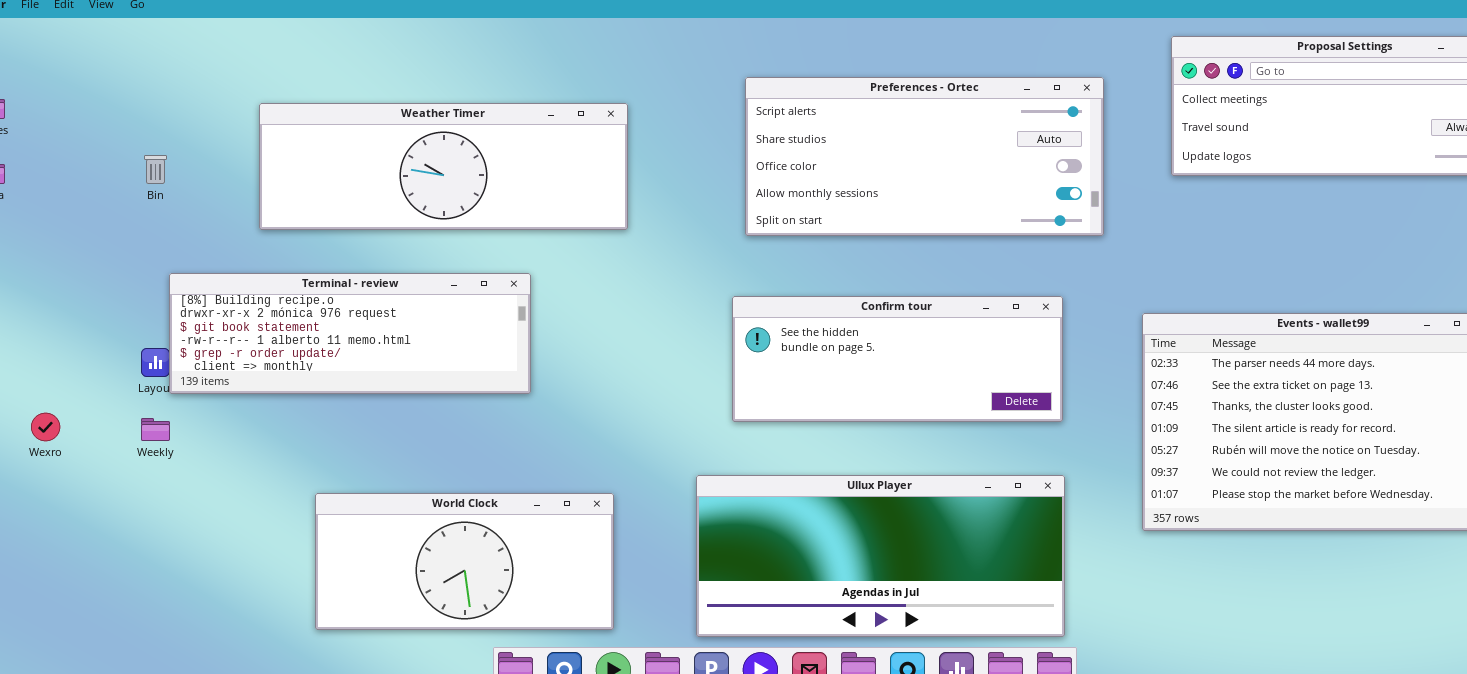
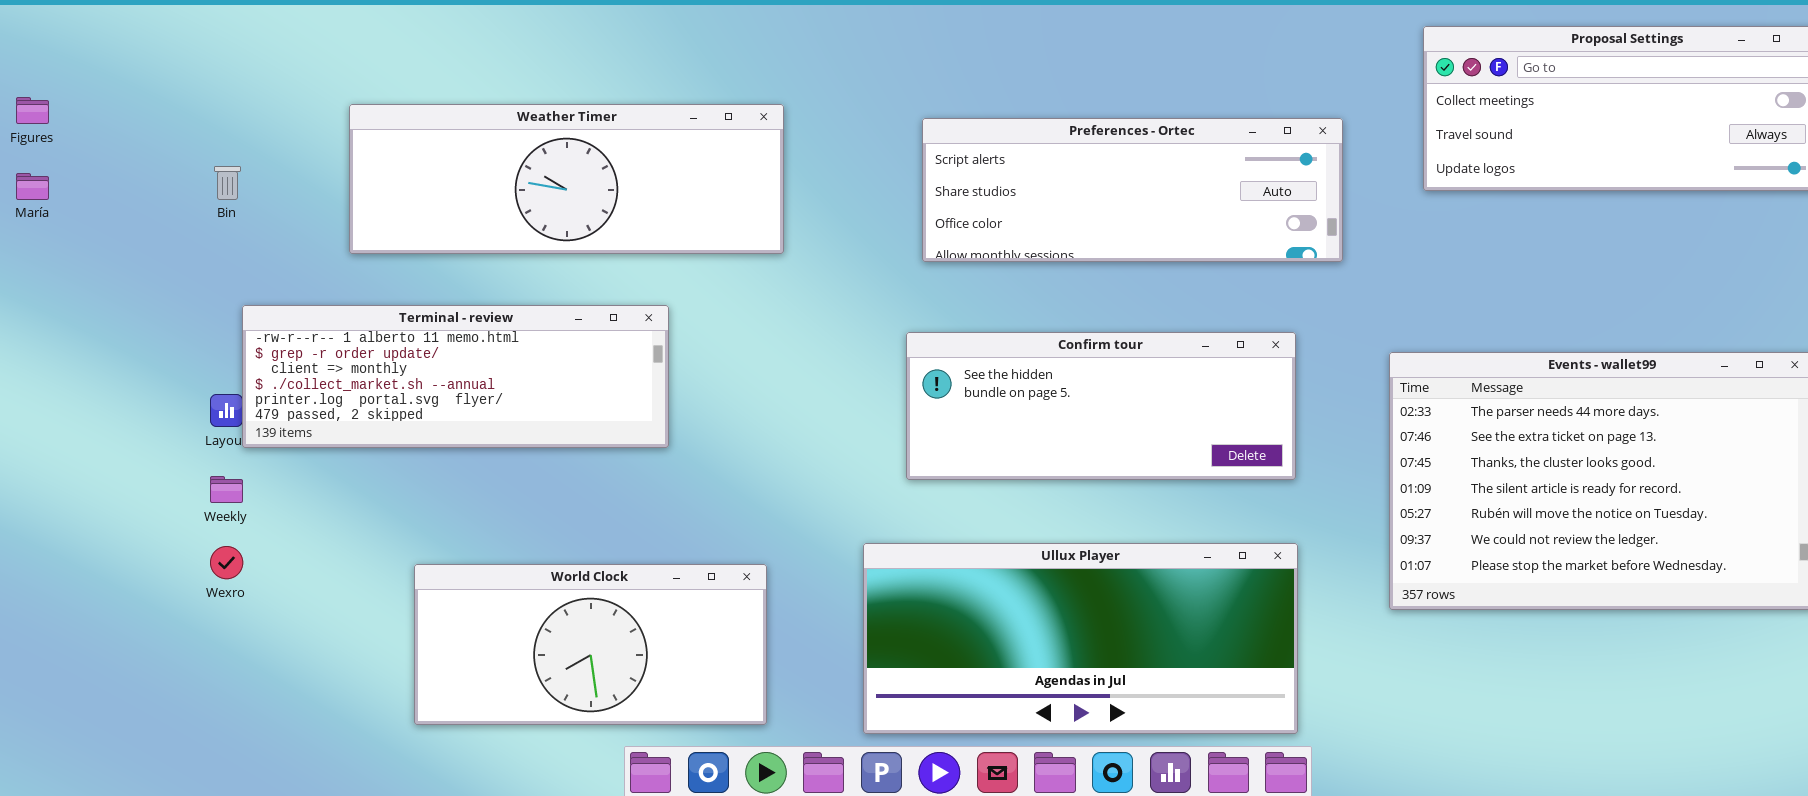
Preferences - Ortec: [745,77,1104,236] -> [922,118,1343,262], resized
Terminal - review: [169,273,531,394] -> [242,305,669,448], scrolled down 3 rows
Wexro: [31,413,60,441] -> [210,546,243,579], moved

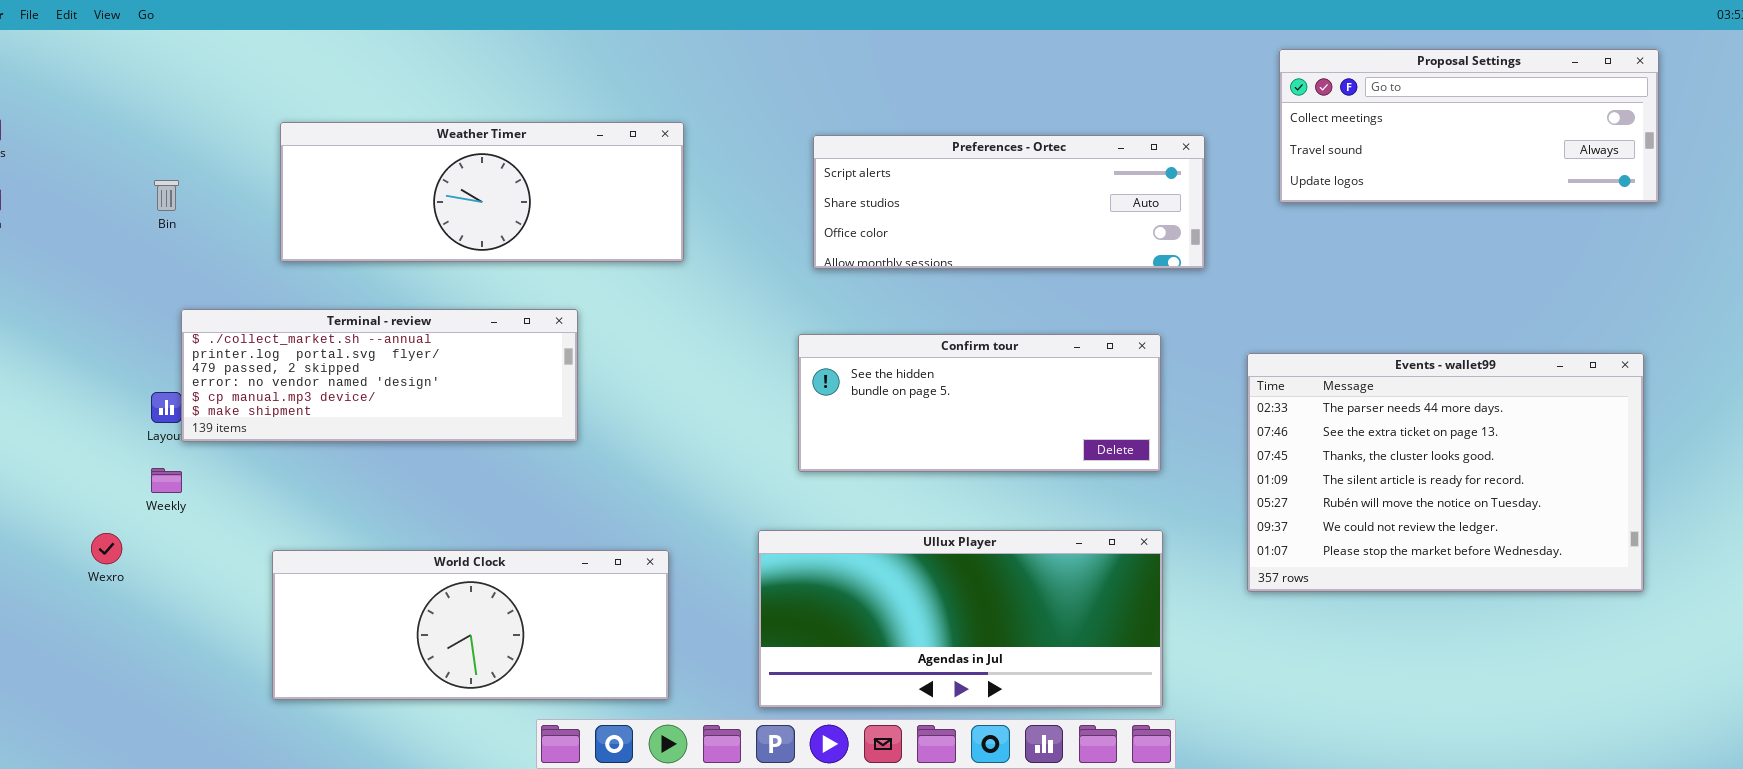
Terminal - review: [242,305,669,448] -> [181,309,578,442], scrolled down 3 rows
Wexro: [210,546,243,579] -> [91,533,122,564], moved
World Clock: [414,564,767,725] -> [272,550,669,700], resized

